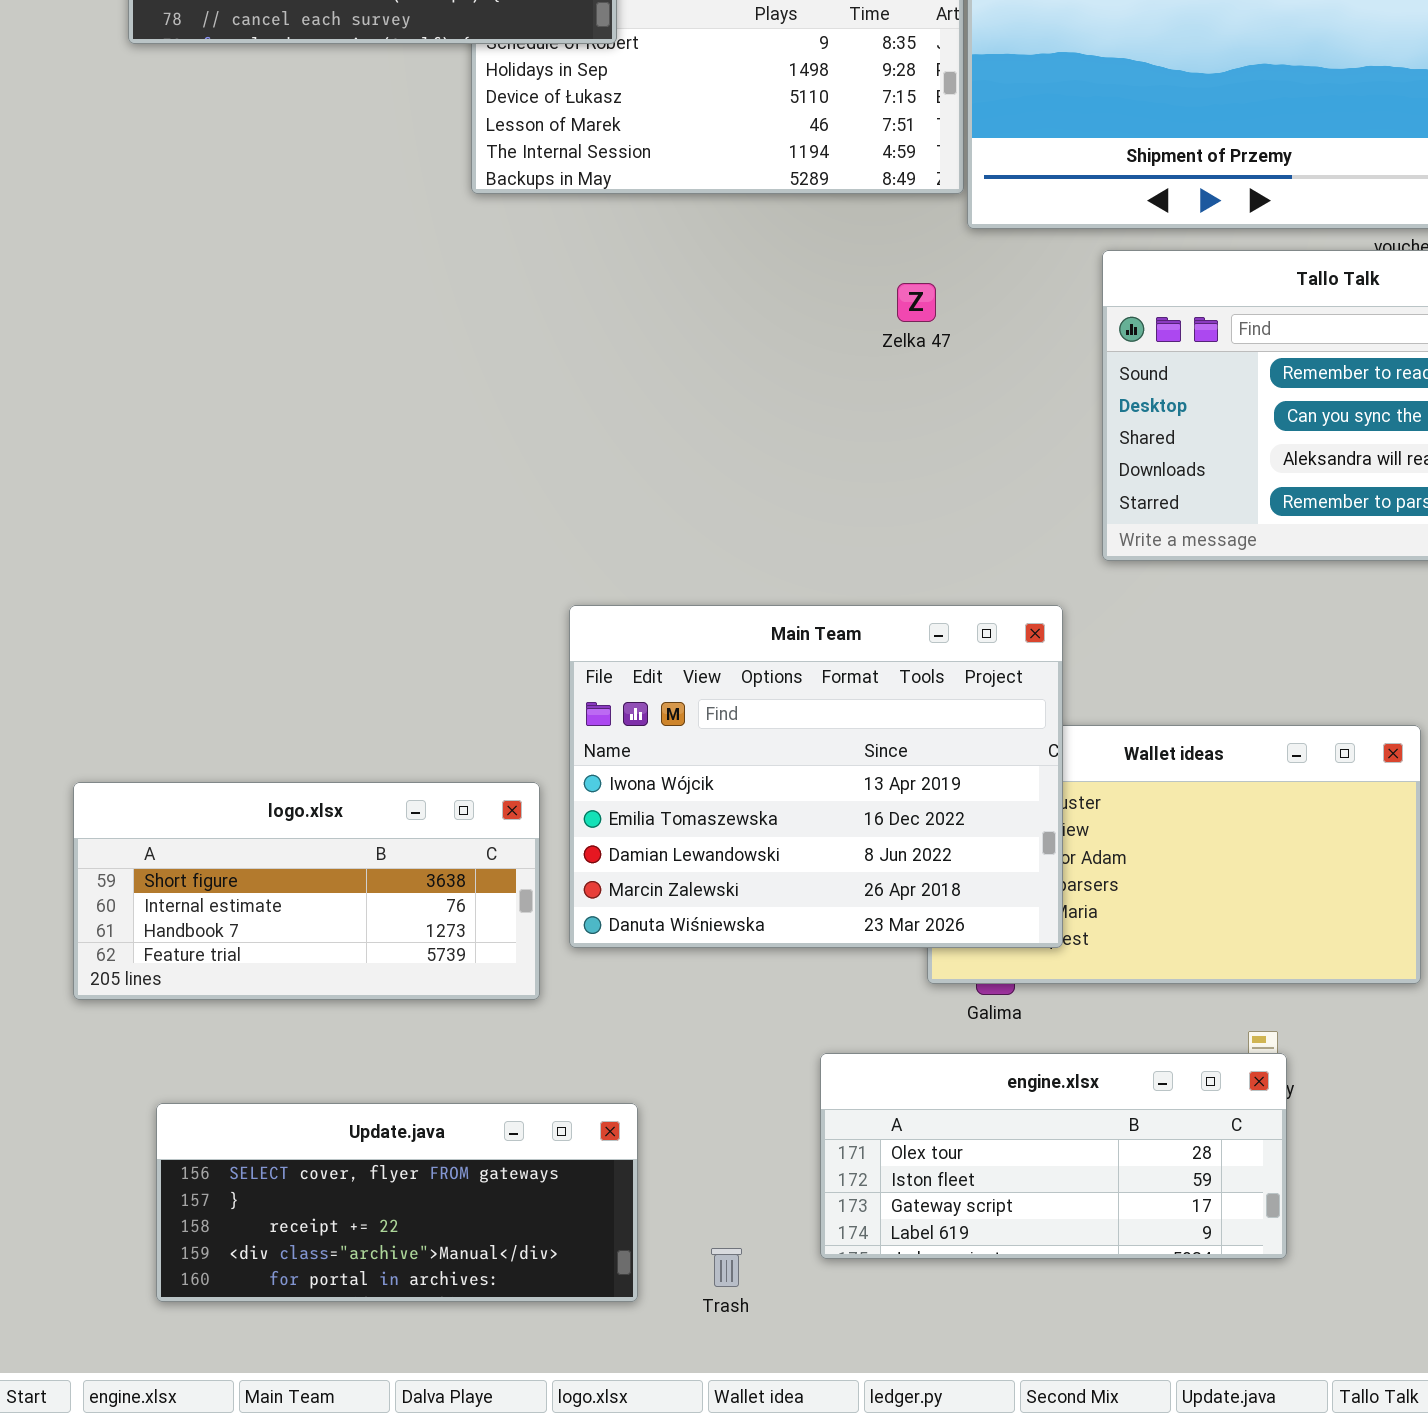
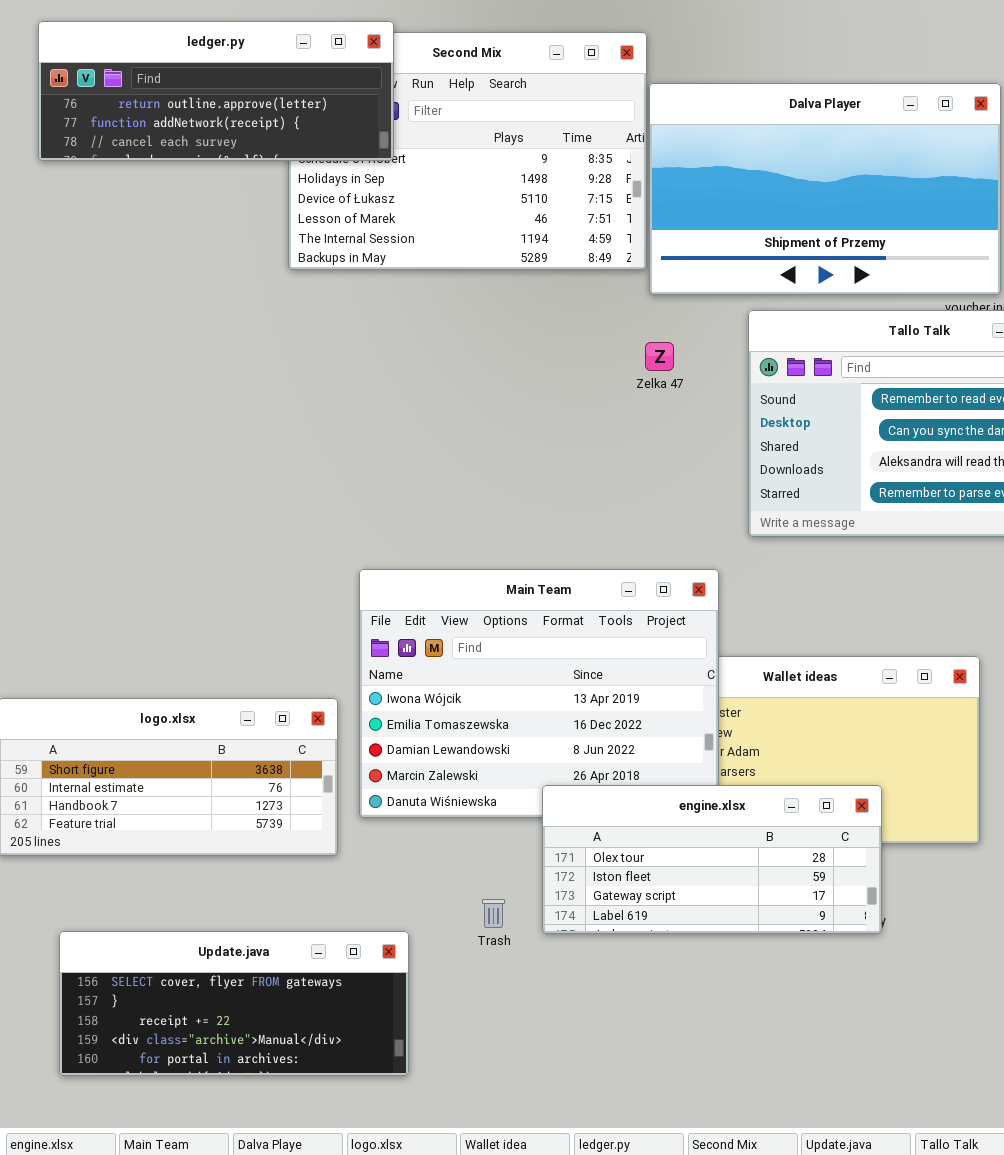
Zelka 47: [897,283,936,322] -> [645,342,674,371], moved
engine.xlsx: [820,1053,1287,1259] -> [542,785,882,934], moved
Trash: [711,1248,742,1287] -> [482,899,505,928], moved

